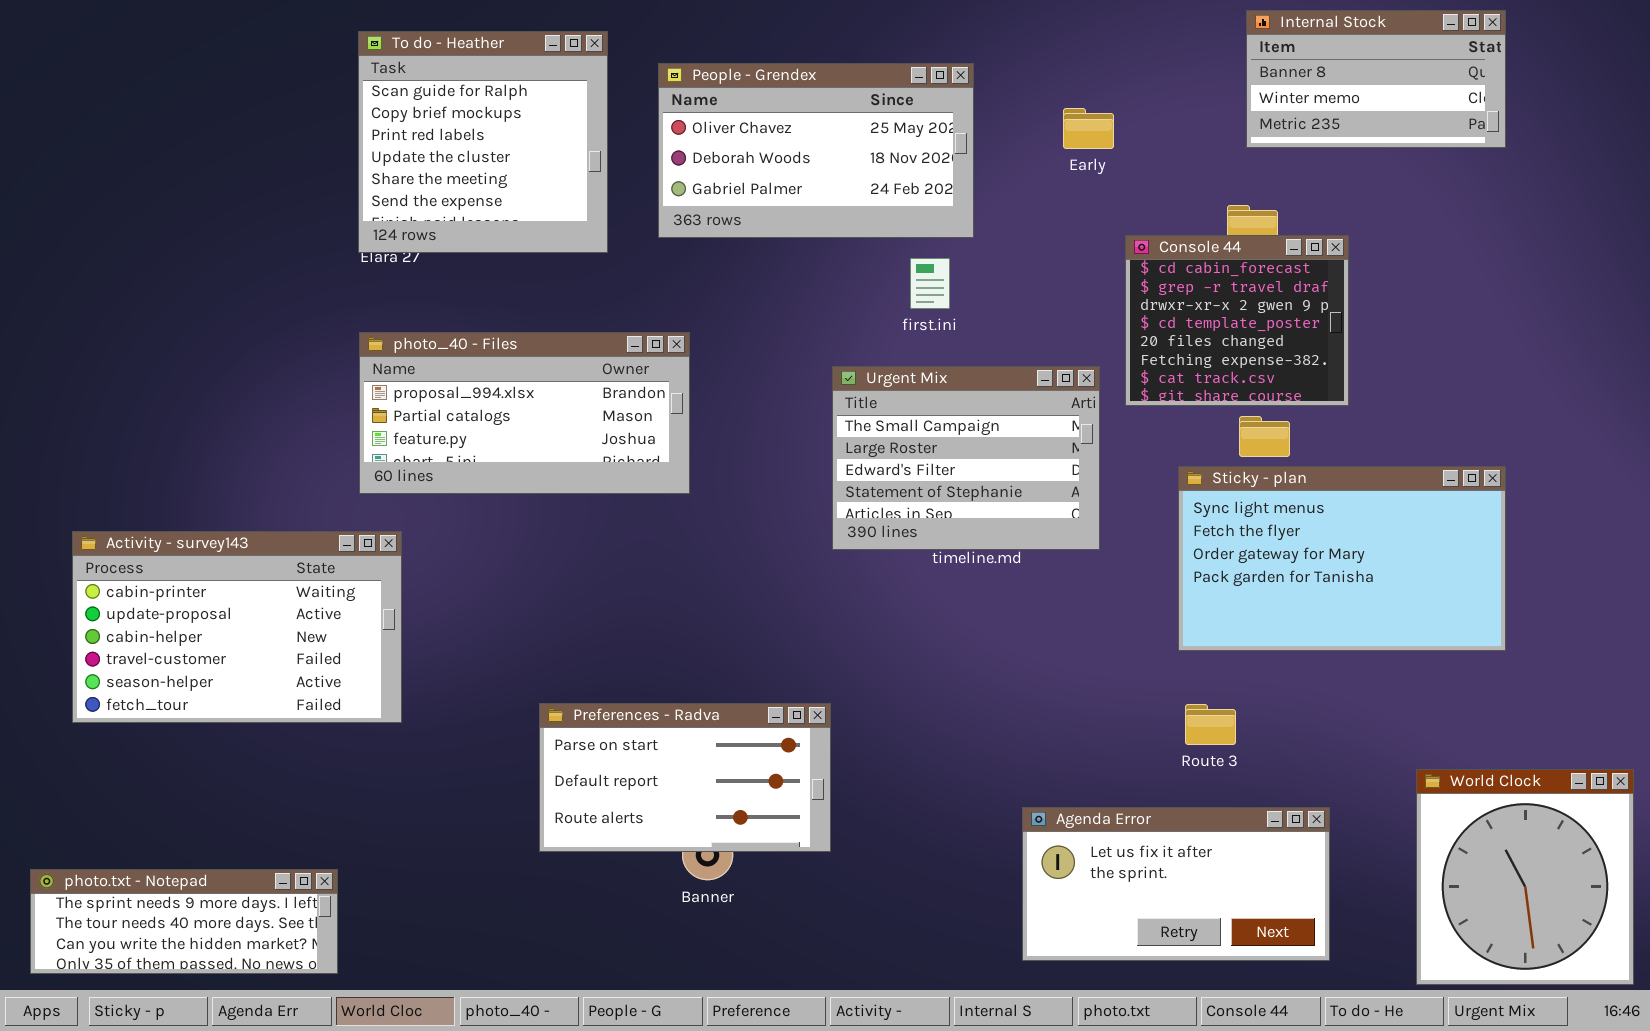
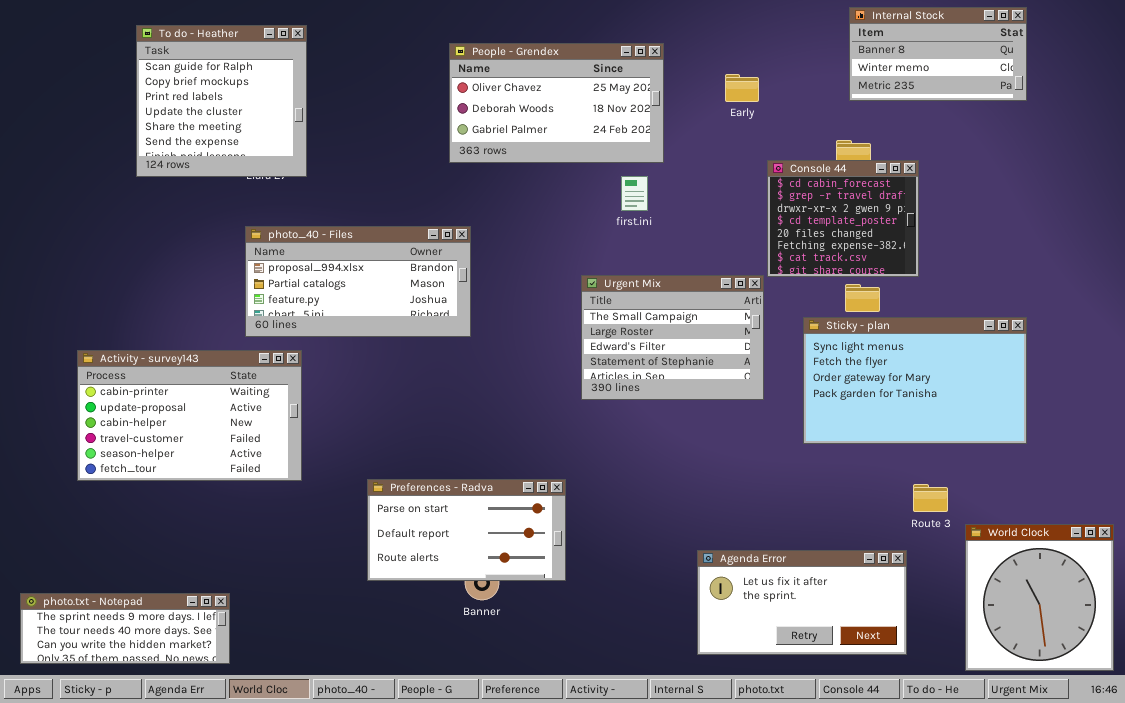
To do - Heather: [358,31,608,253] -> [136,25,307,177], moved
Urgent Mix: [832,366,1100,550] -> [581,275,764,400], moved
Activity - survey143: [72,531,402,723] -> [77,350,302,481], moved
Route 3: [1185,704,1236,745] -> [913,484,948,512], moved

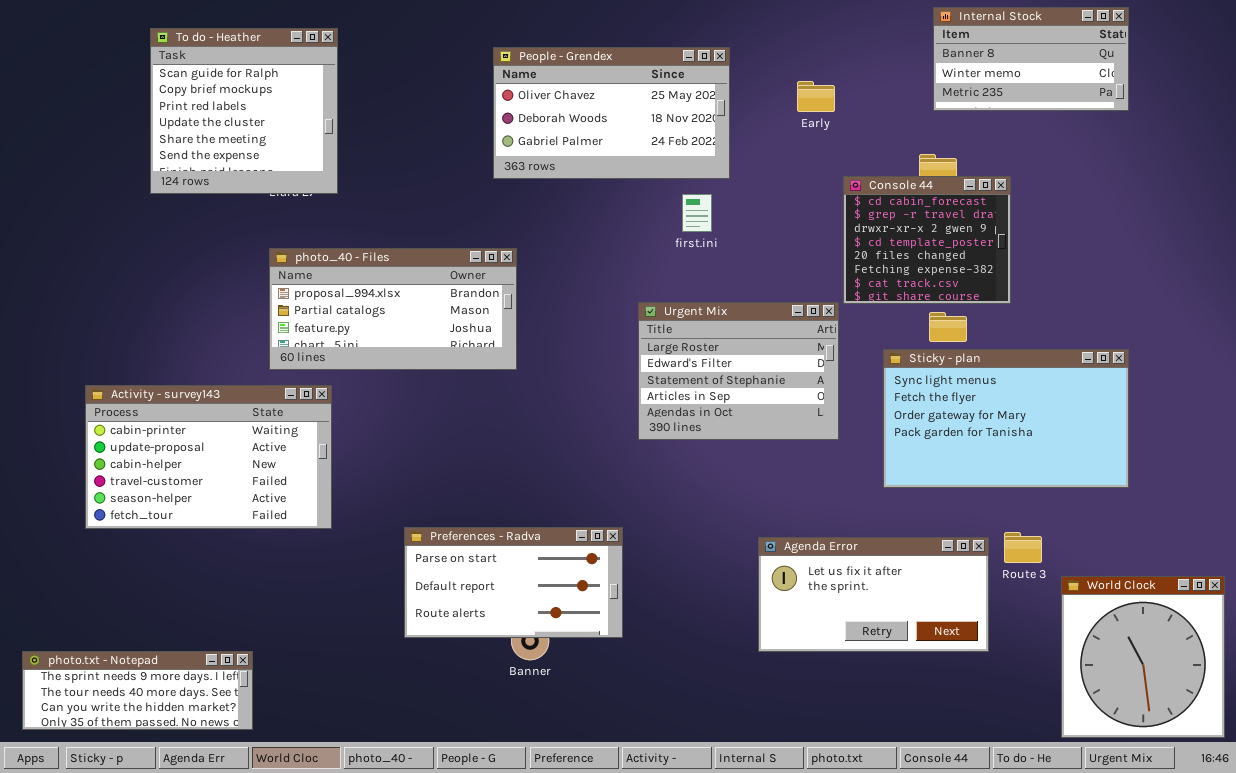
Urgent Mix: [581,275,764,400] -> [638,302,839,440], scrolled down 1 row
Agenda Error: [697,550,907,655] -> [758,537,989,652], moved

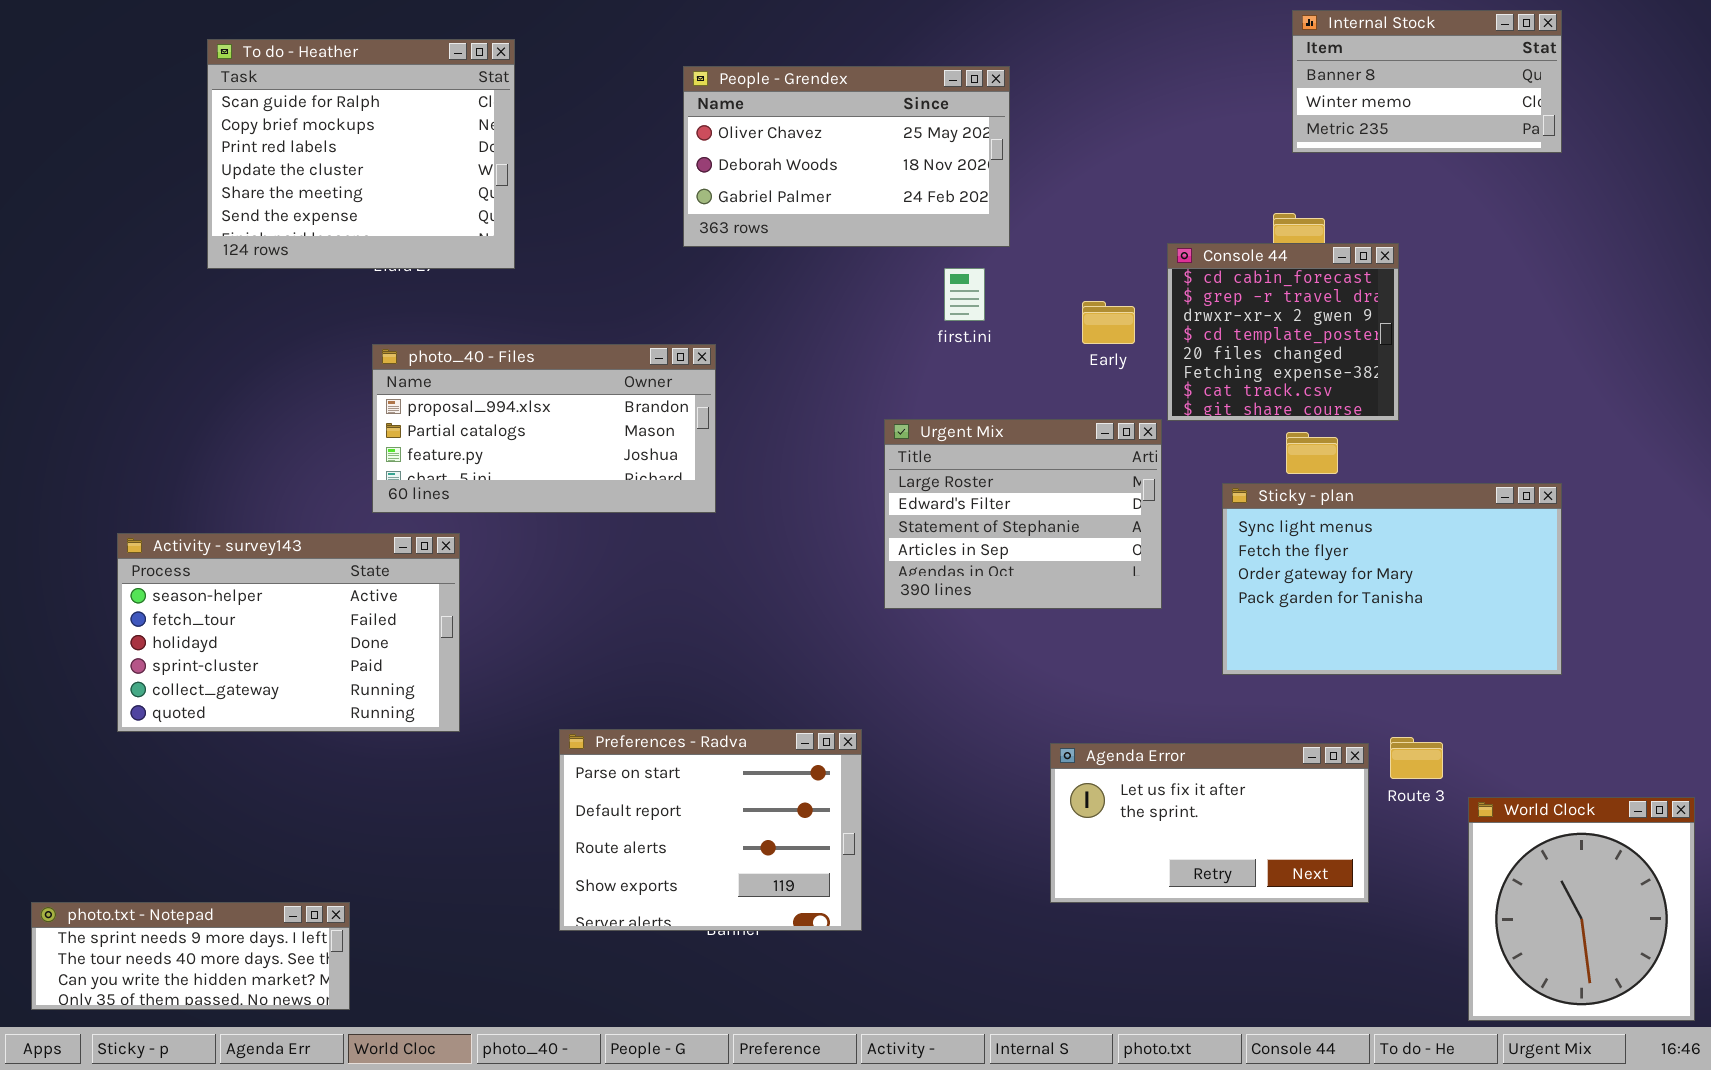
To do - Heather: [150,28,338,194] -> [207,39,515,269], resized
Early: [797,81,835,112] -> [1082,301,1135,344], moved
Activity - survey143: [85,385,332,529] -> [117,533,460,732], scrolled down 4 rows
Preferences - Radva: [404,527,623,638] -> [559,729,862,931], resized

